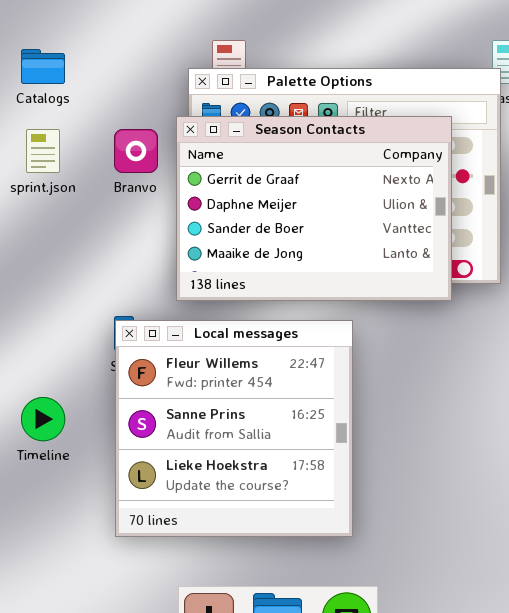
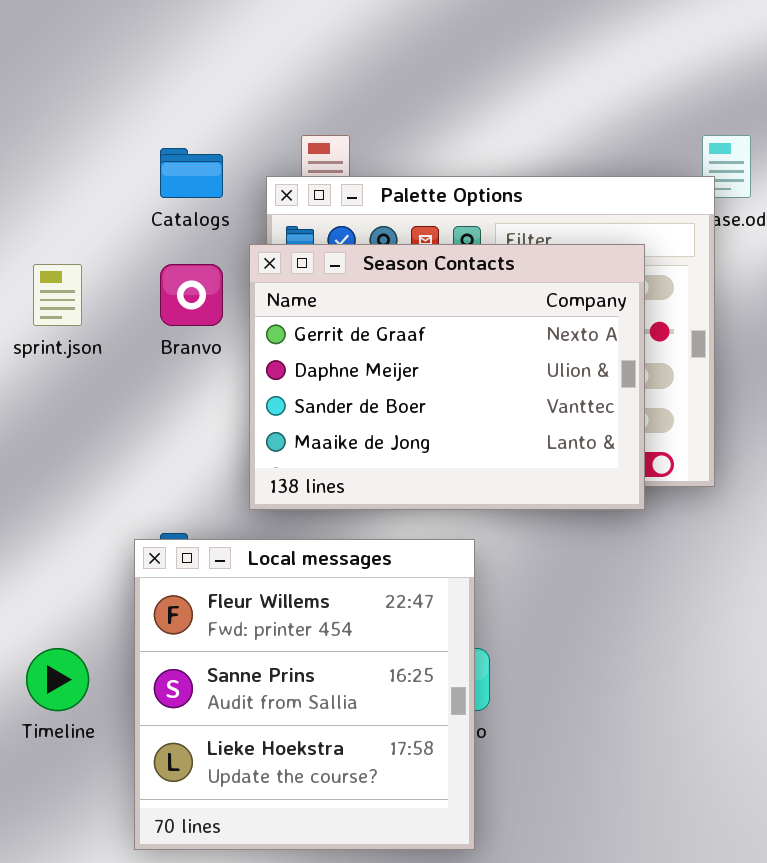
Catalogs: [21,49,65,84] -> [160,148,223,198], moved
Local messages: [115,320,353,537] -> [134,539,475,850], moved

